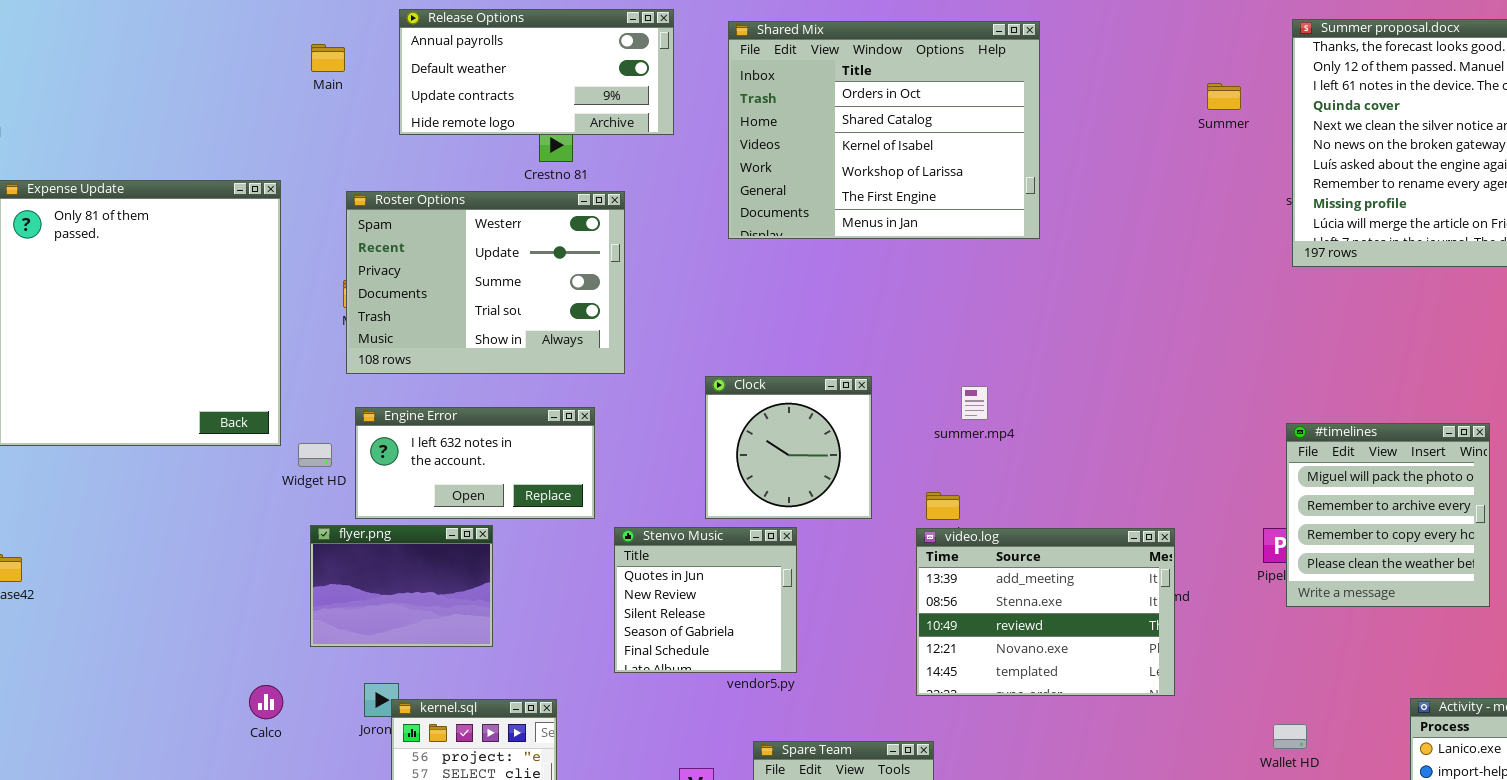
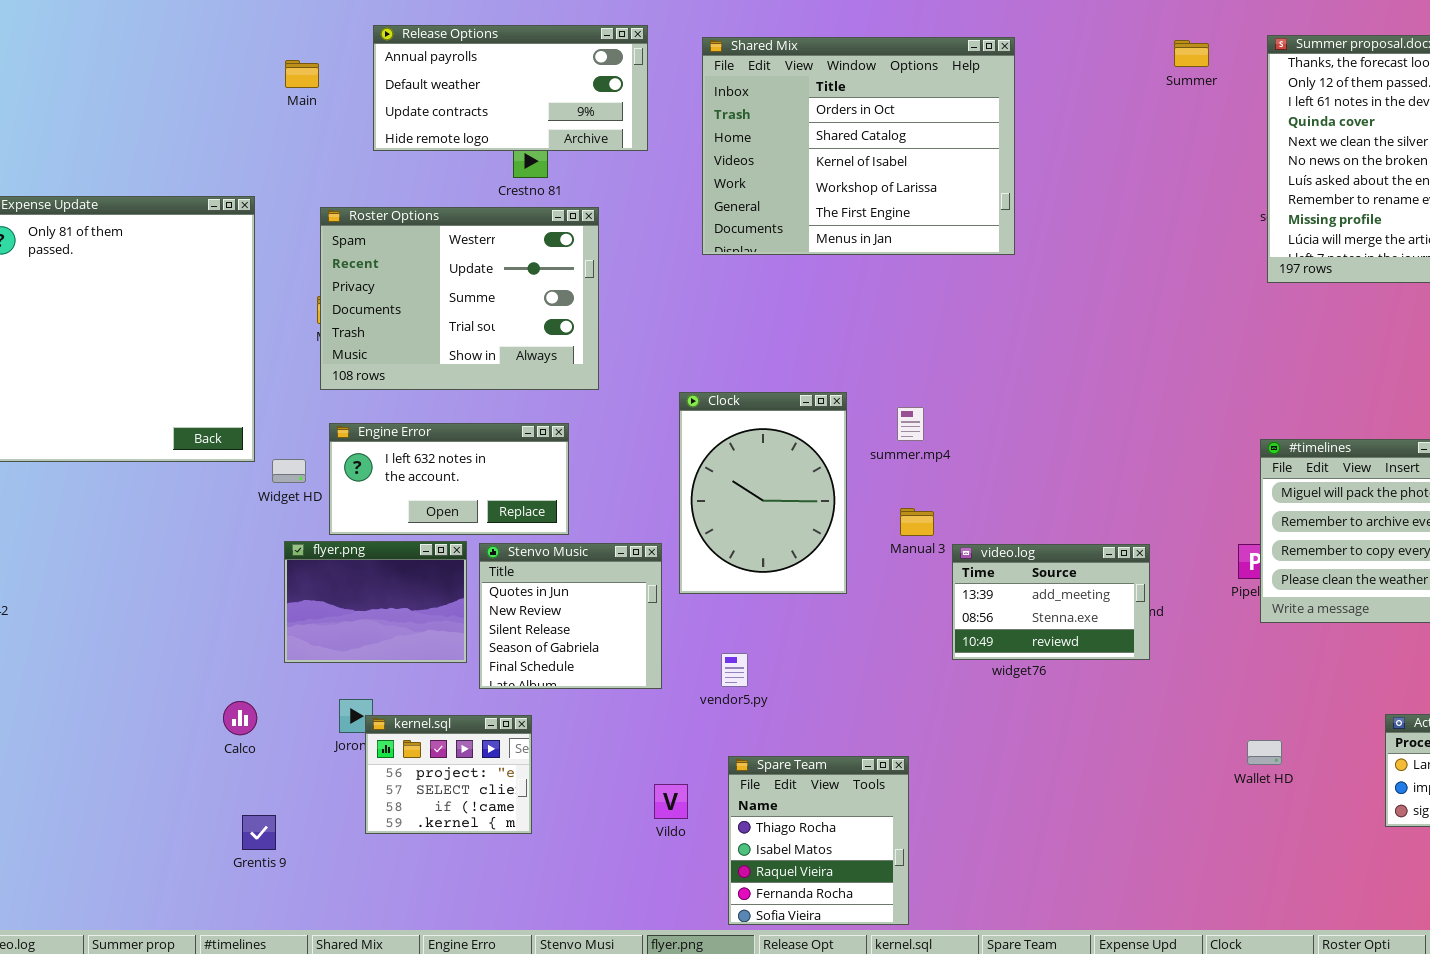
Summer: [1207,83,1241,110] -> [1174,40,1209,67], moved
Clock: [705,376,872,519] -> [679,392,847,594], resized
summer.mp4: [961,386,988,420] -> [897,407,924,441], moved
Stenvo Music: [614,527,797,673] -> [479,543,662,689], moved
video.log: [916,528,1175,696] -> [952,544,1150,660], resized

